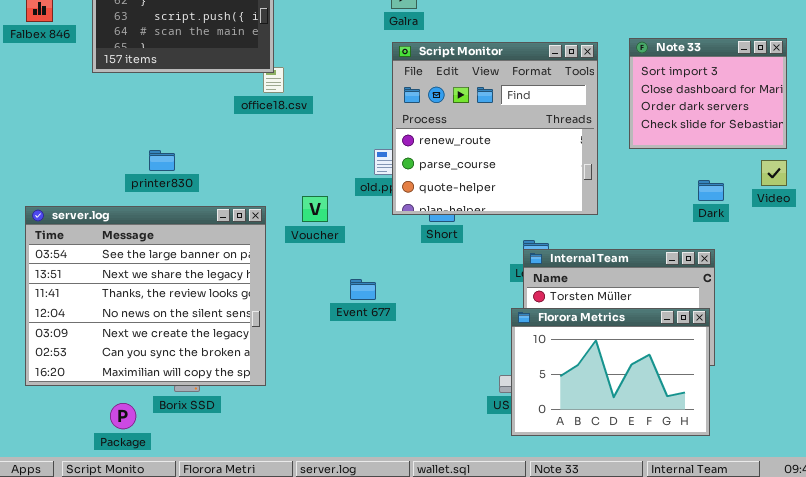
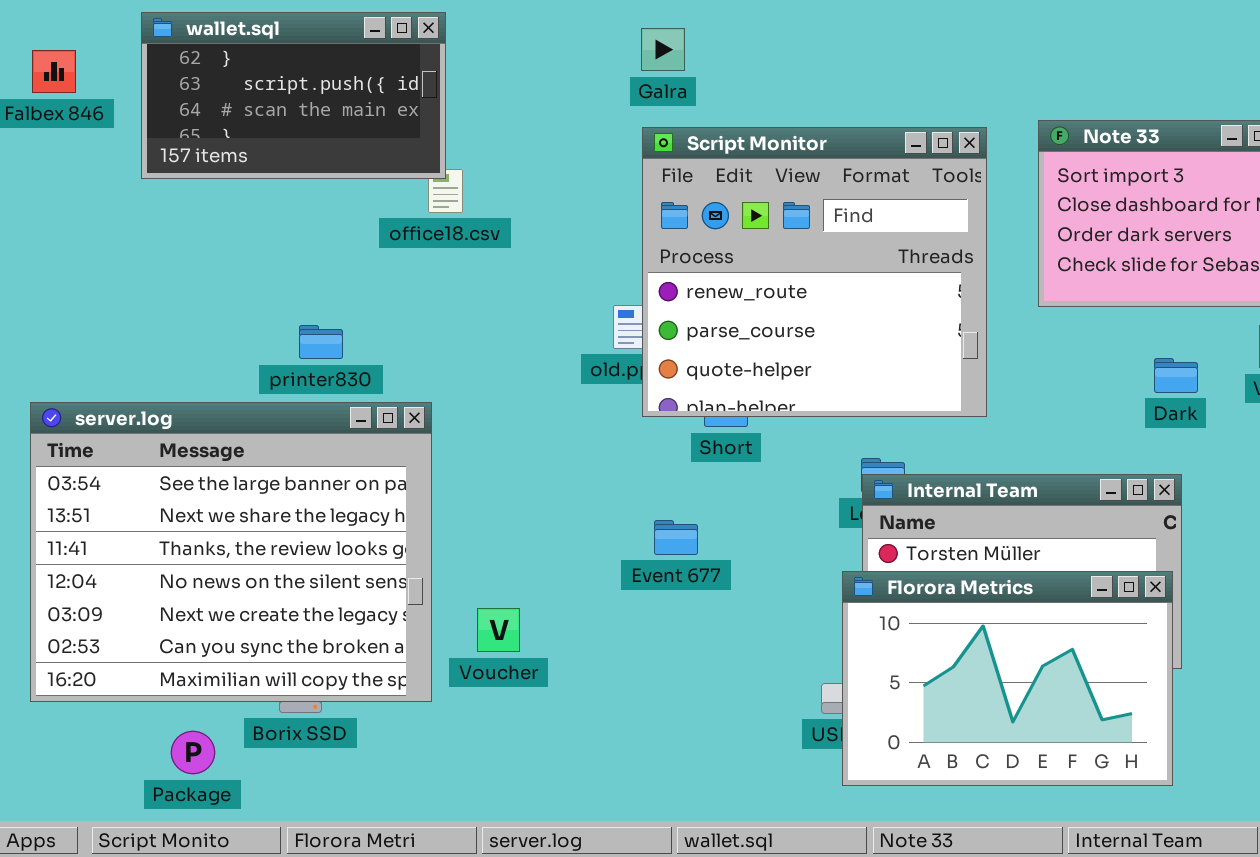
printer830: [149,150,175,171] -> [299,325,343,359], moved
Voucher: [302,196,328,222] -> [477,608,520,652], moved
Event 677: [350,279,376,300] -> [654,520,698,555], moved

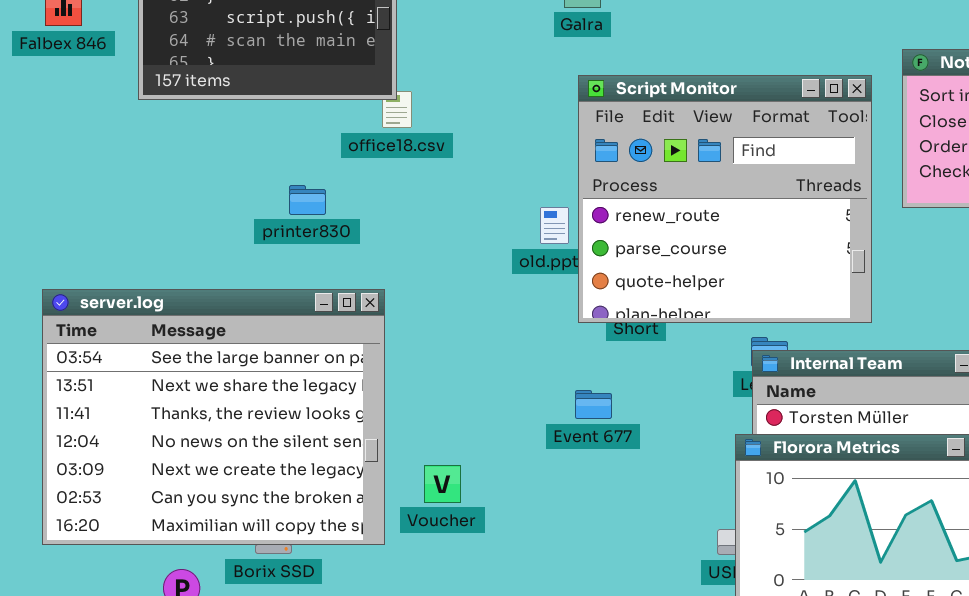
Script Monitor: [642,127,987,417] -> [578,75,872,323], moved
printer830: [299,325,343,359] -> [289,185,326,215], moved

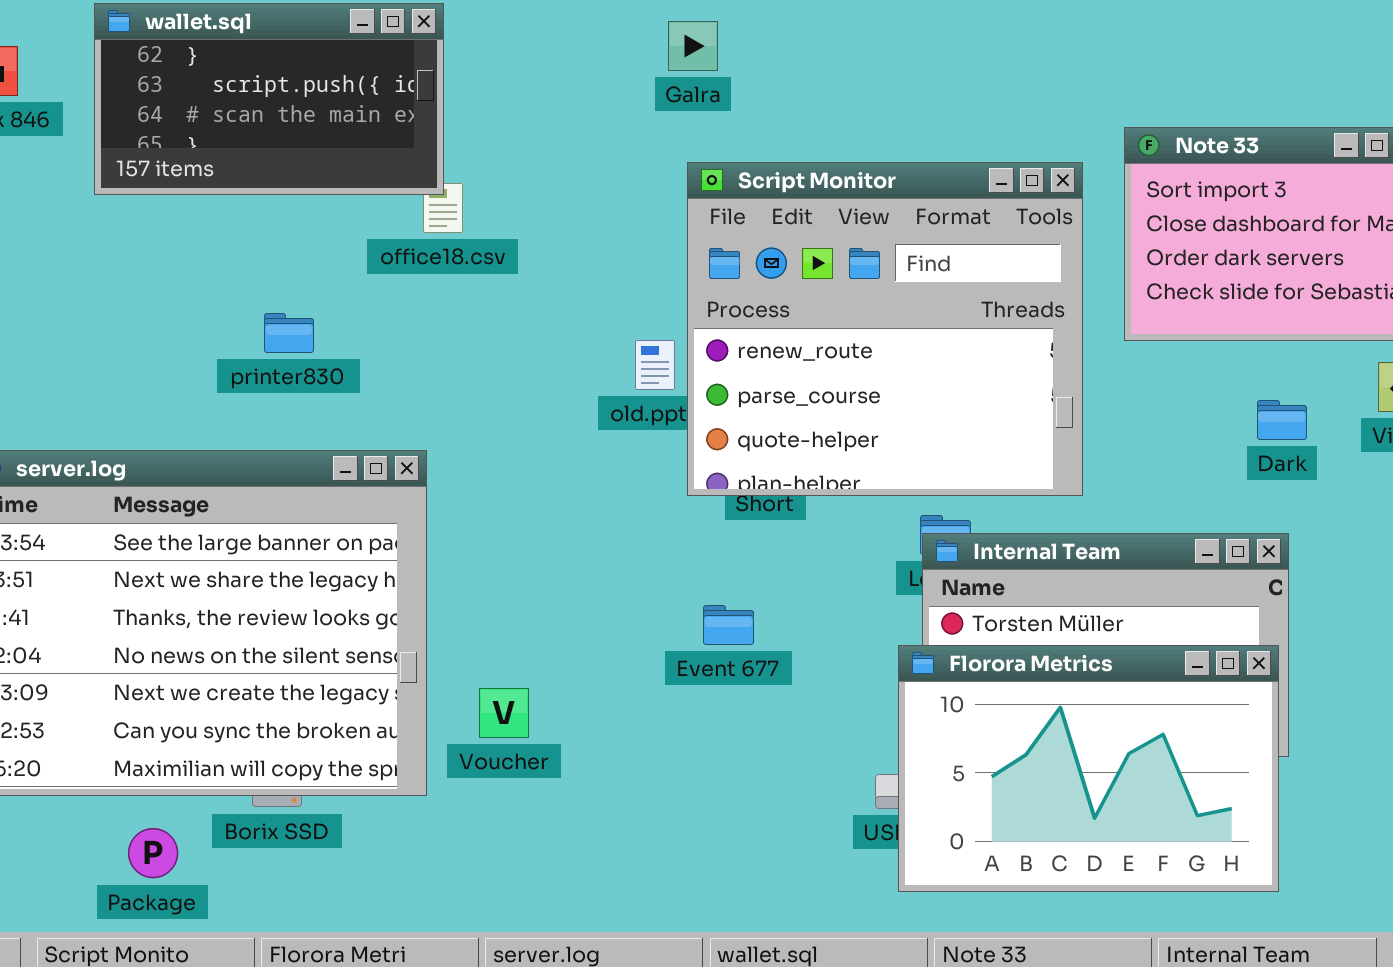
printer830: [289,185,326,215] -> [264,313,314,353], moved
Event 677: [575,390,612,419] -> [703,605,754,645], moved

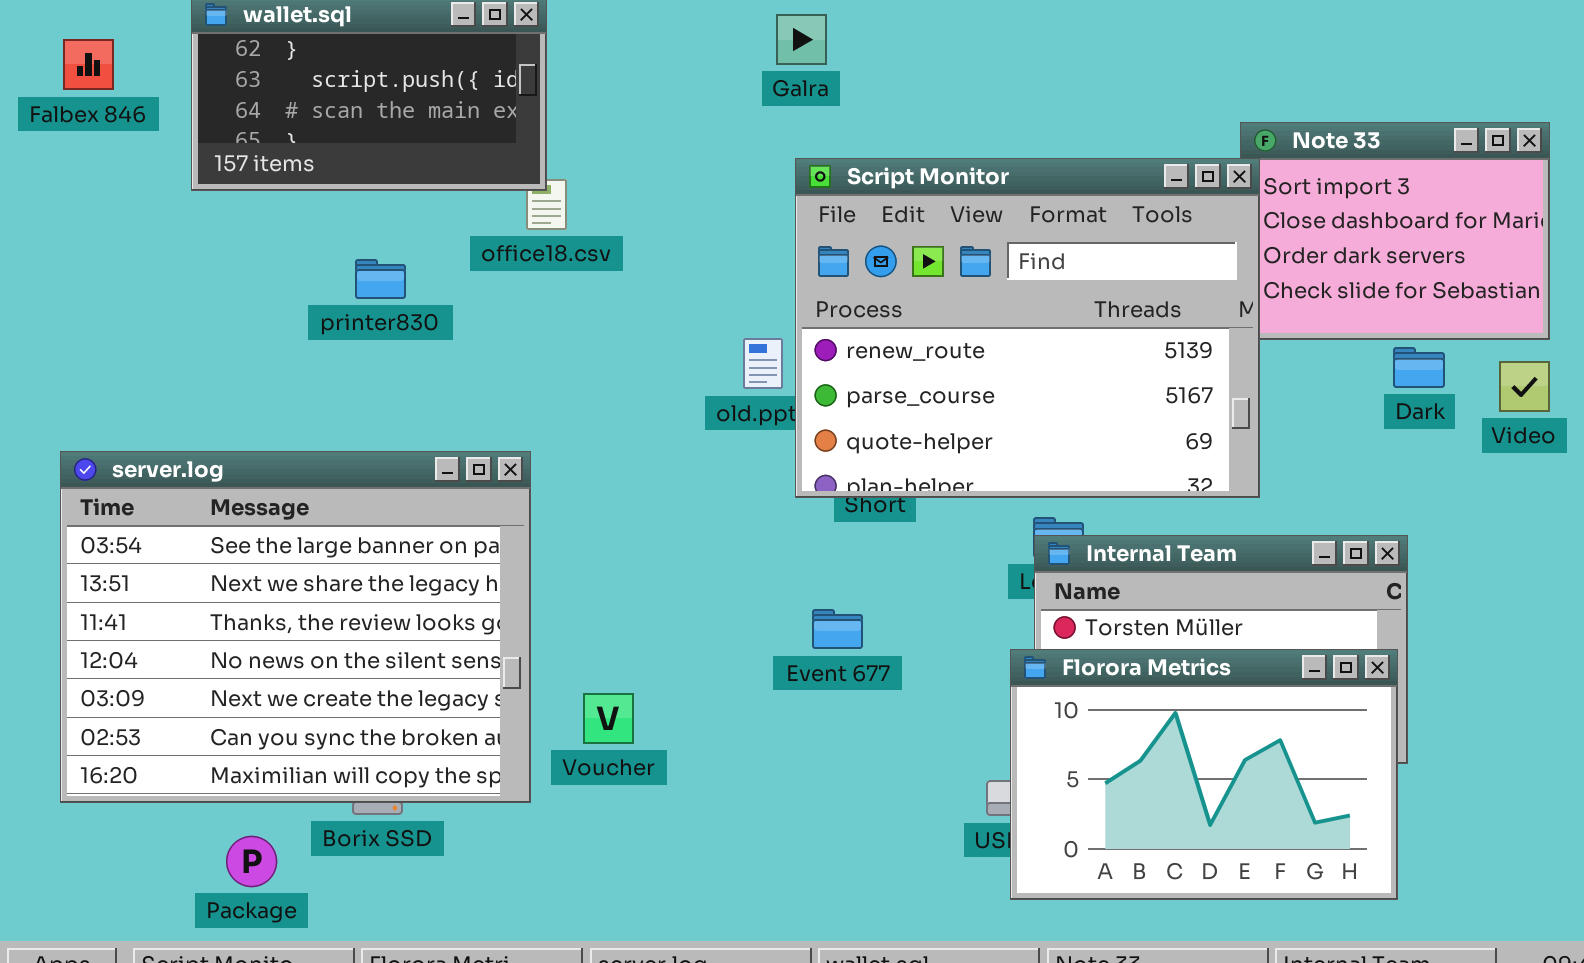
Script Monitor: [687,162,1083,496] -> [795,158,1260,498], resized
printer830: [264,313,314,353] -> [355,259,406,299], moved
Dark: [1257,400,1307,440] -> [1393,347,1445,388], moved

